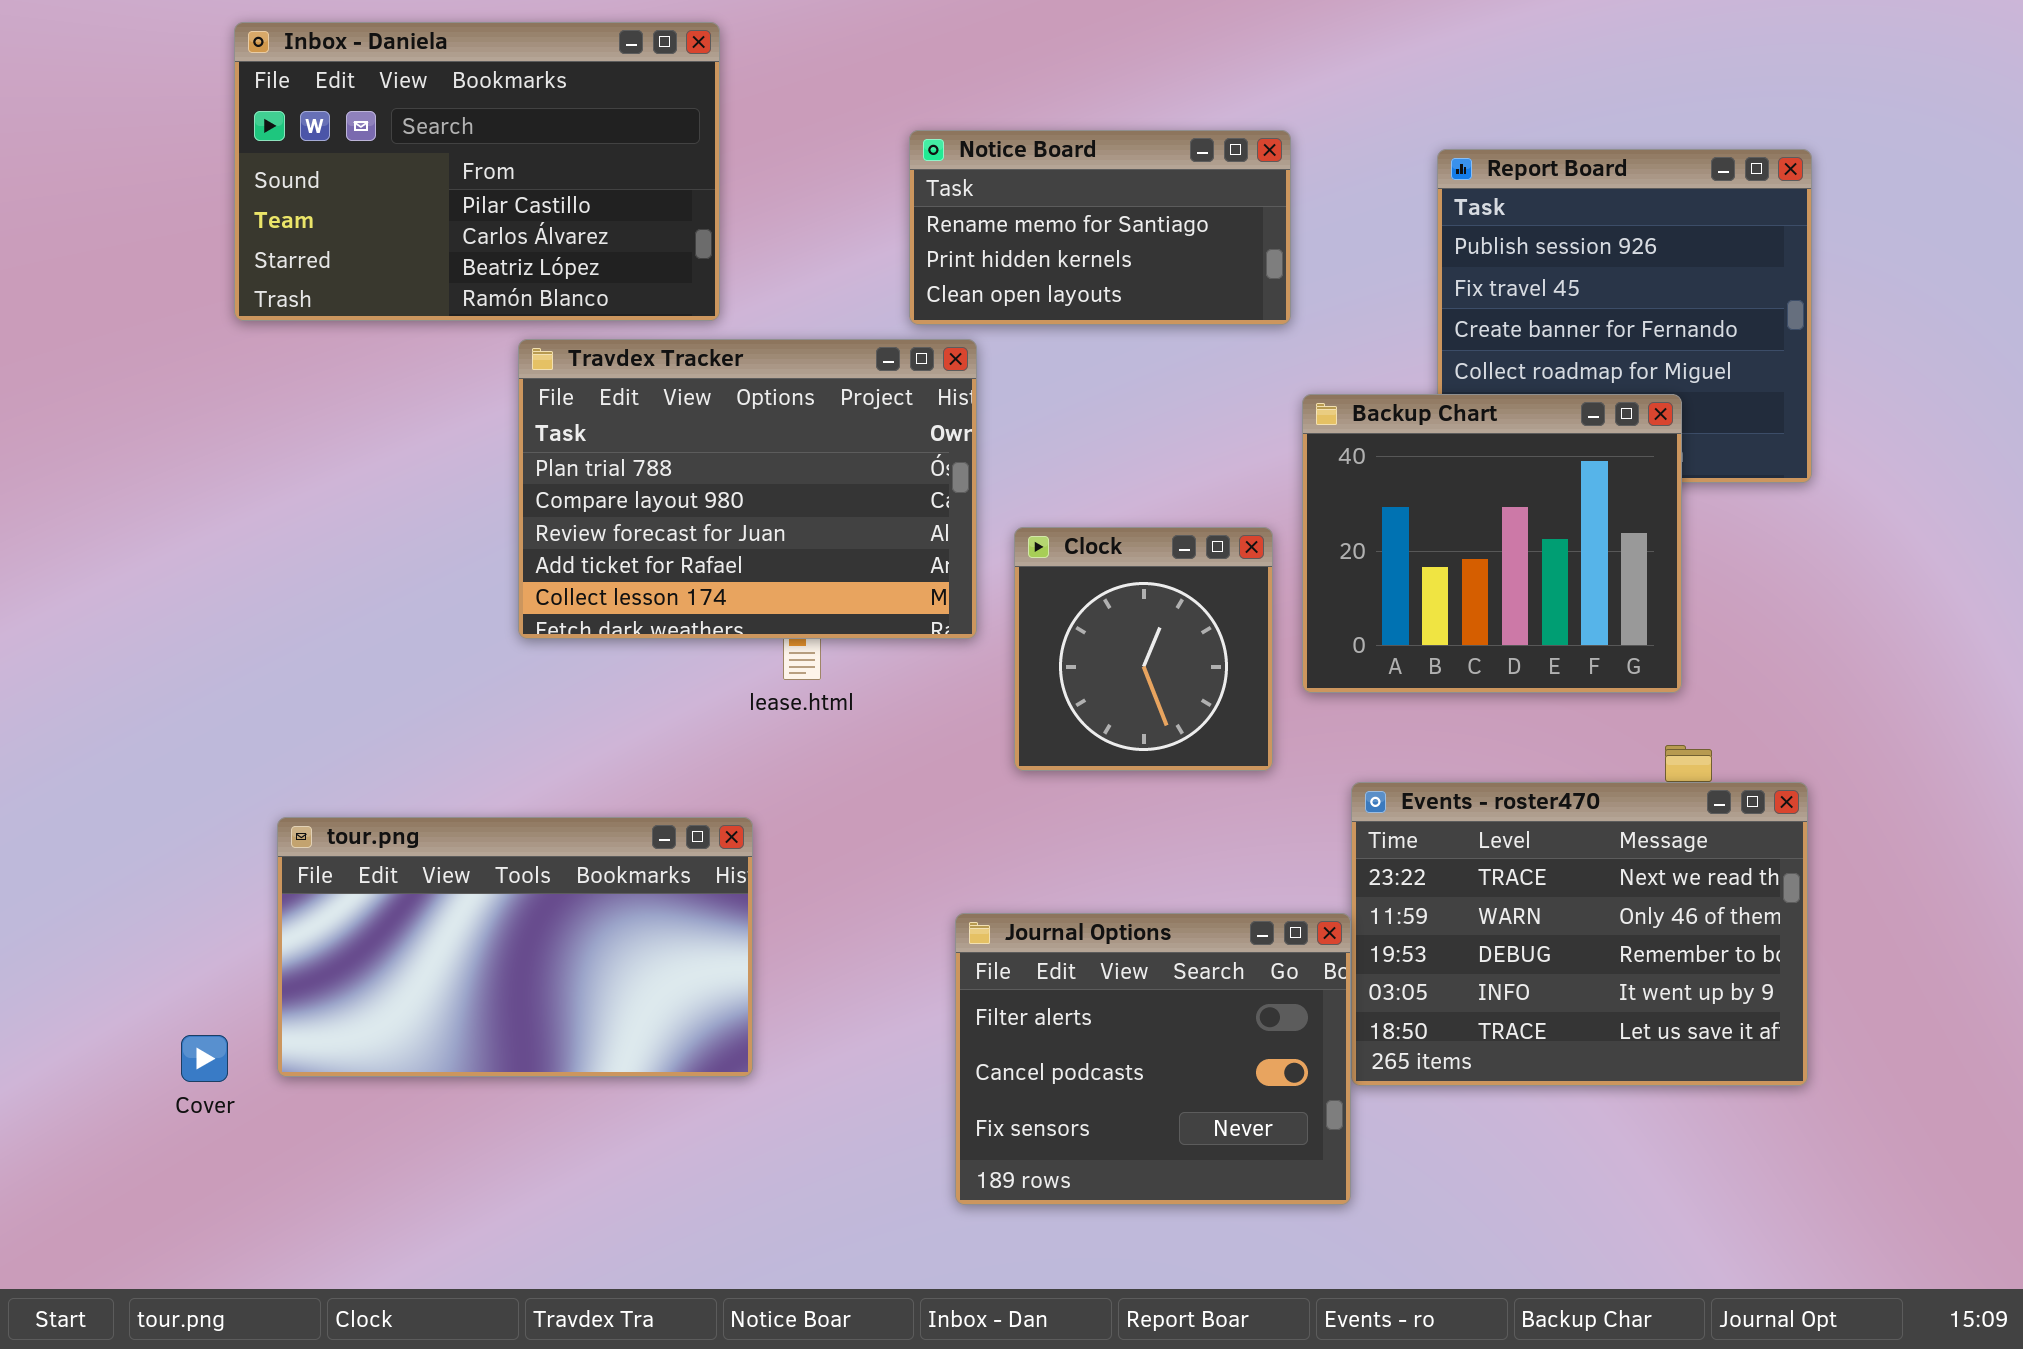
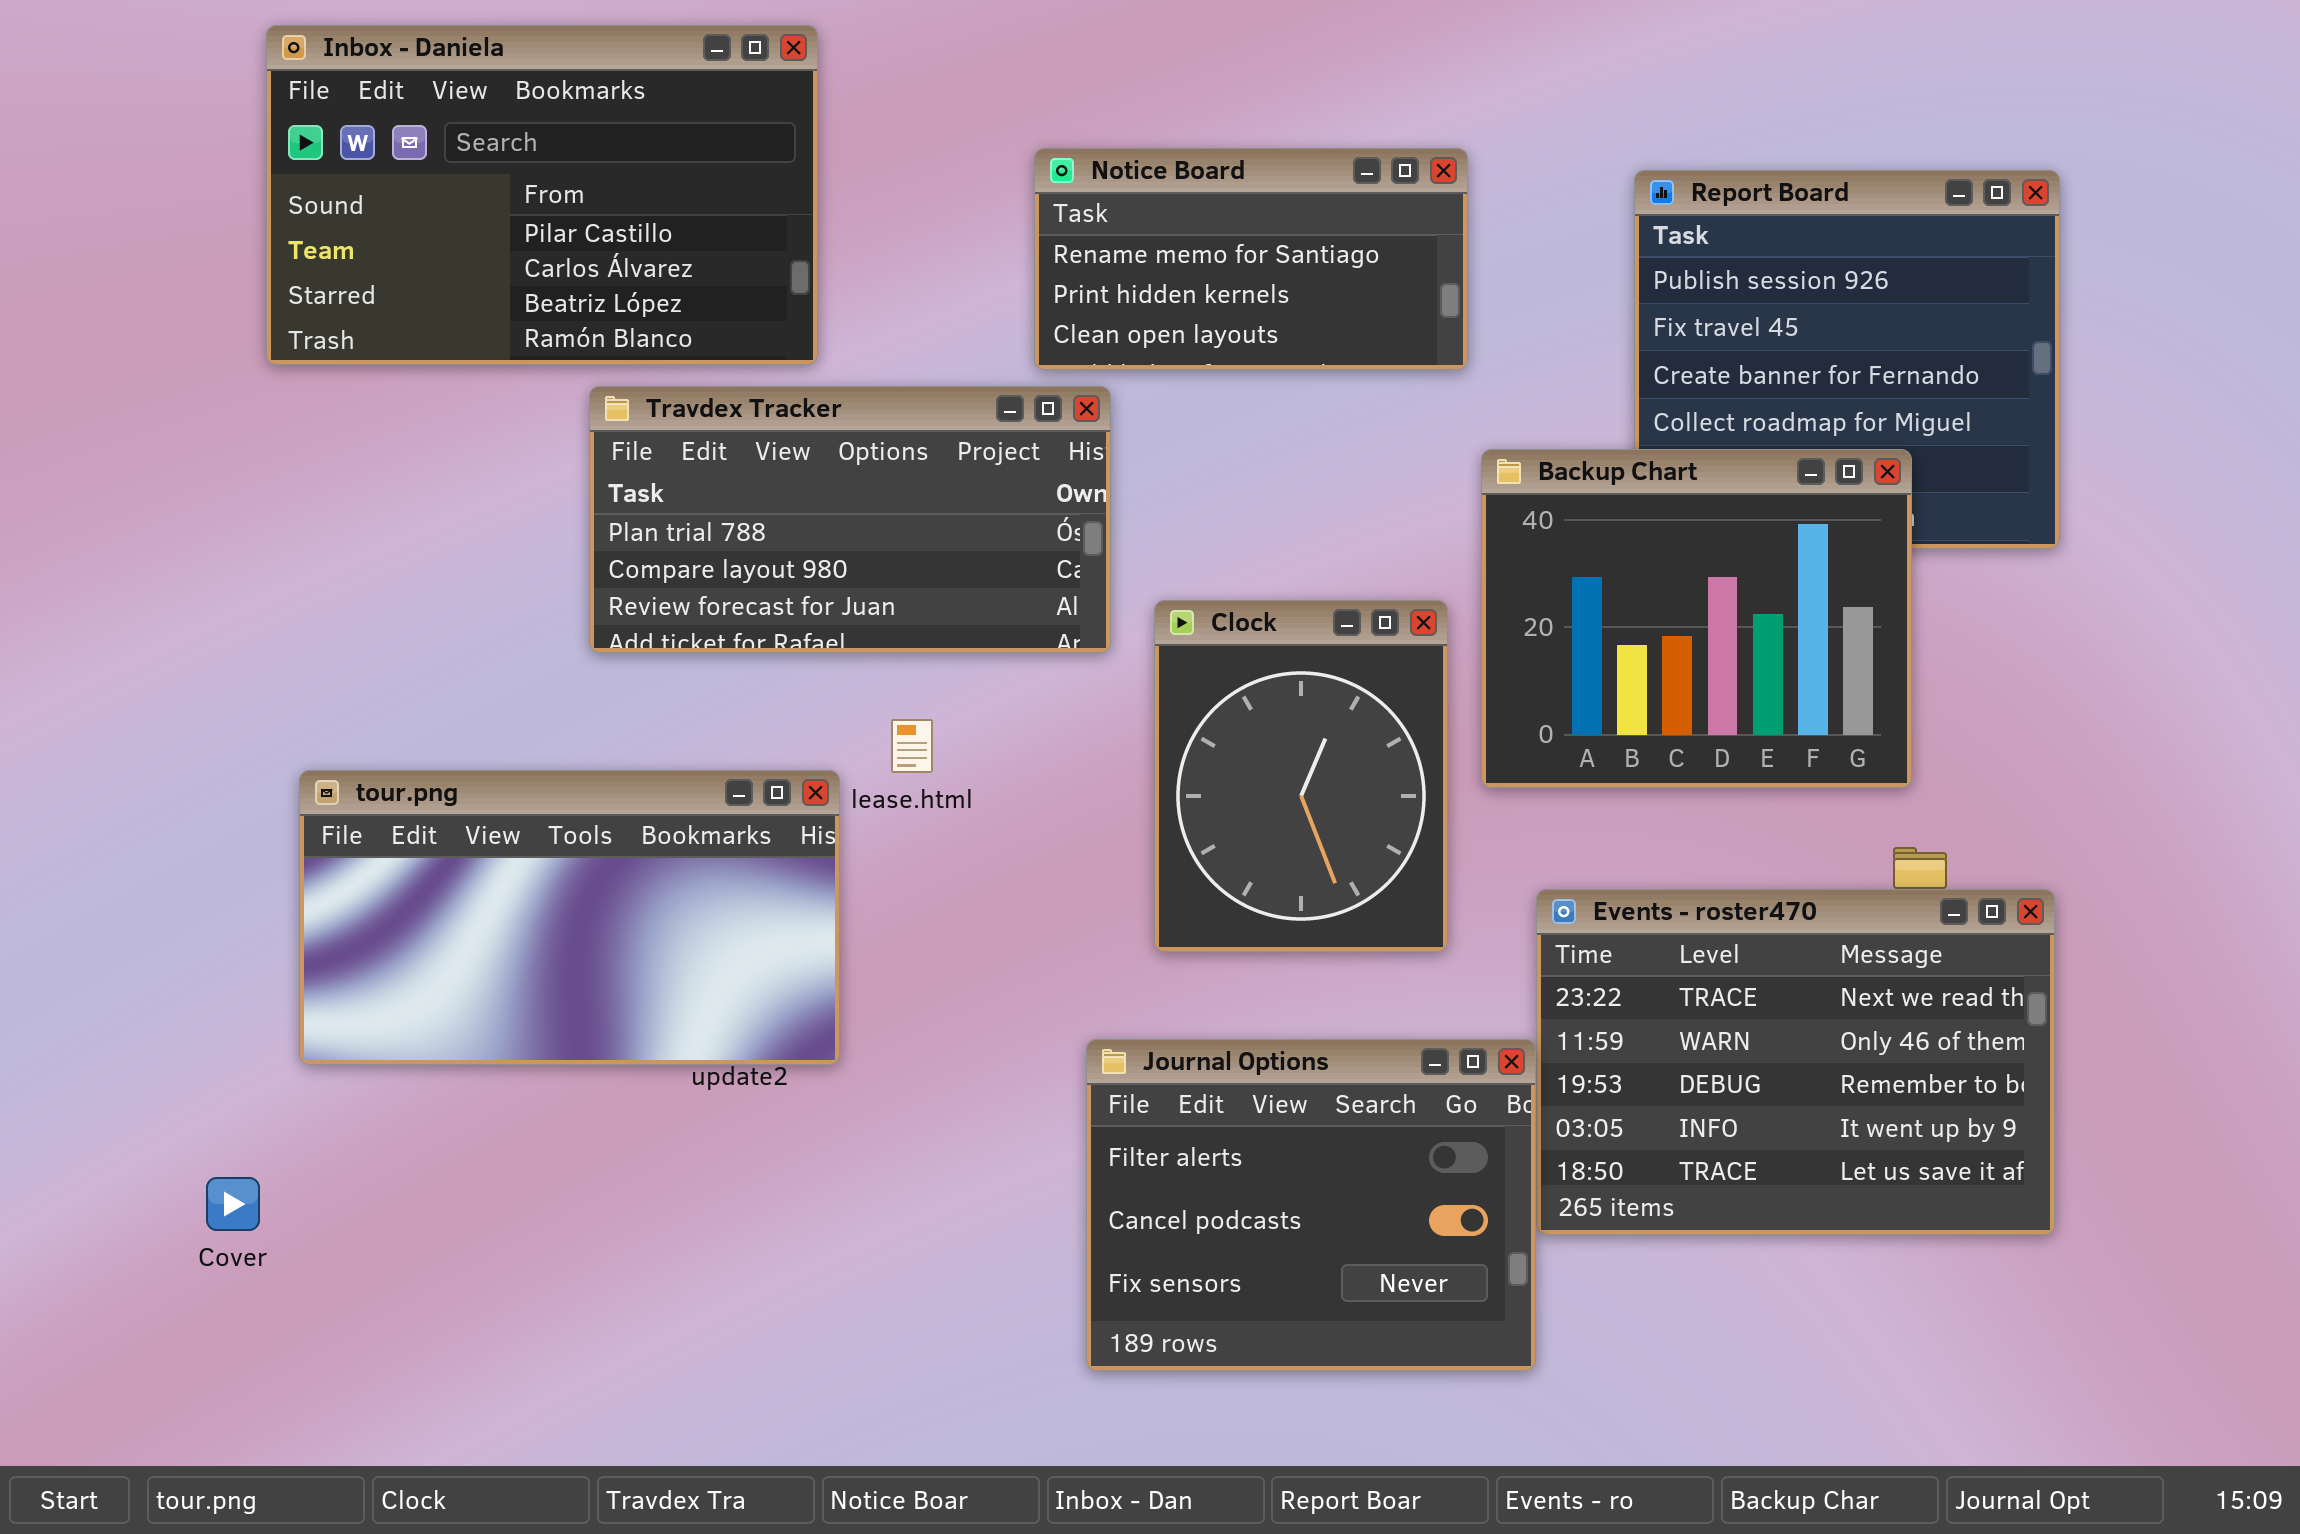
Travdex Tracker: [518,339,977,639] -> [589,386,1111,653], resized
Clock: [1014,527,1273,771] -> [1154,600,1448,952], resized
tour.png: [277,817,753,1077] -> [299,770,840,1065], moved

